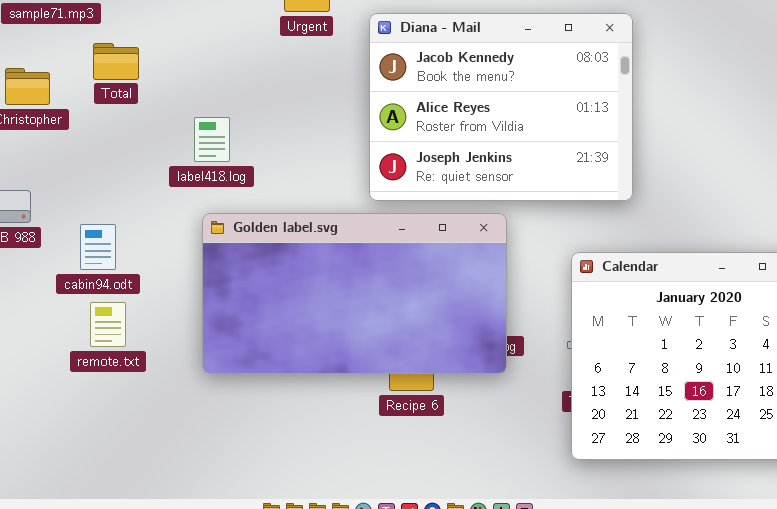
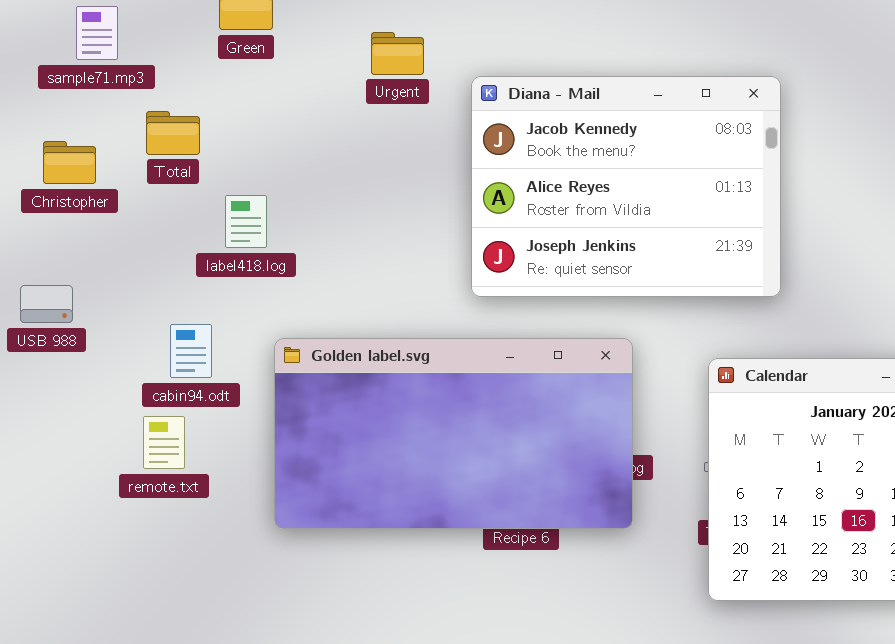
label418.log: [194,117,230,162] -> [225,195,267,248], moved
Golden label.svg: [202,213,507,374] -> [274,338,633,529], moved
cabin94.odt: [80,224,116,270] -> [170,324,212,378], moved

